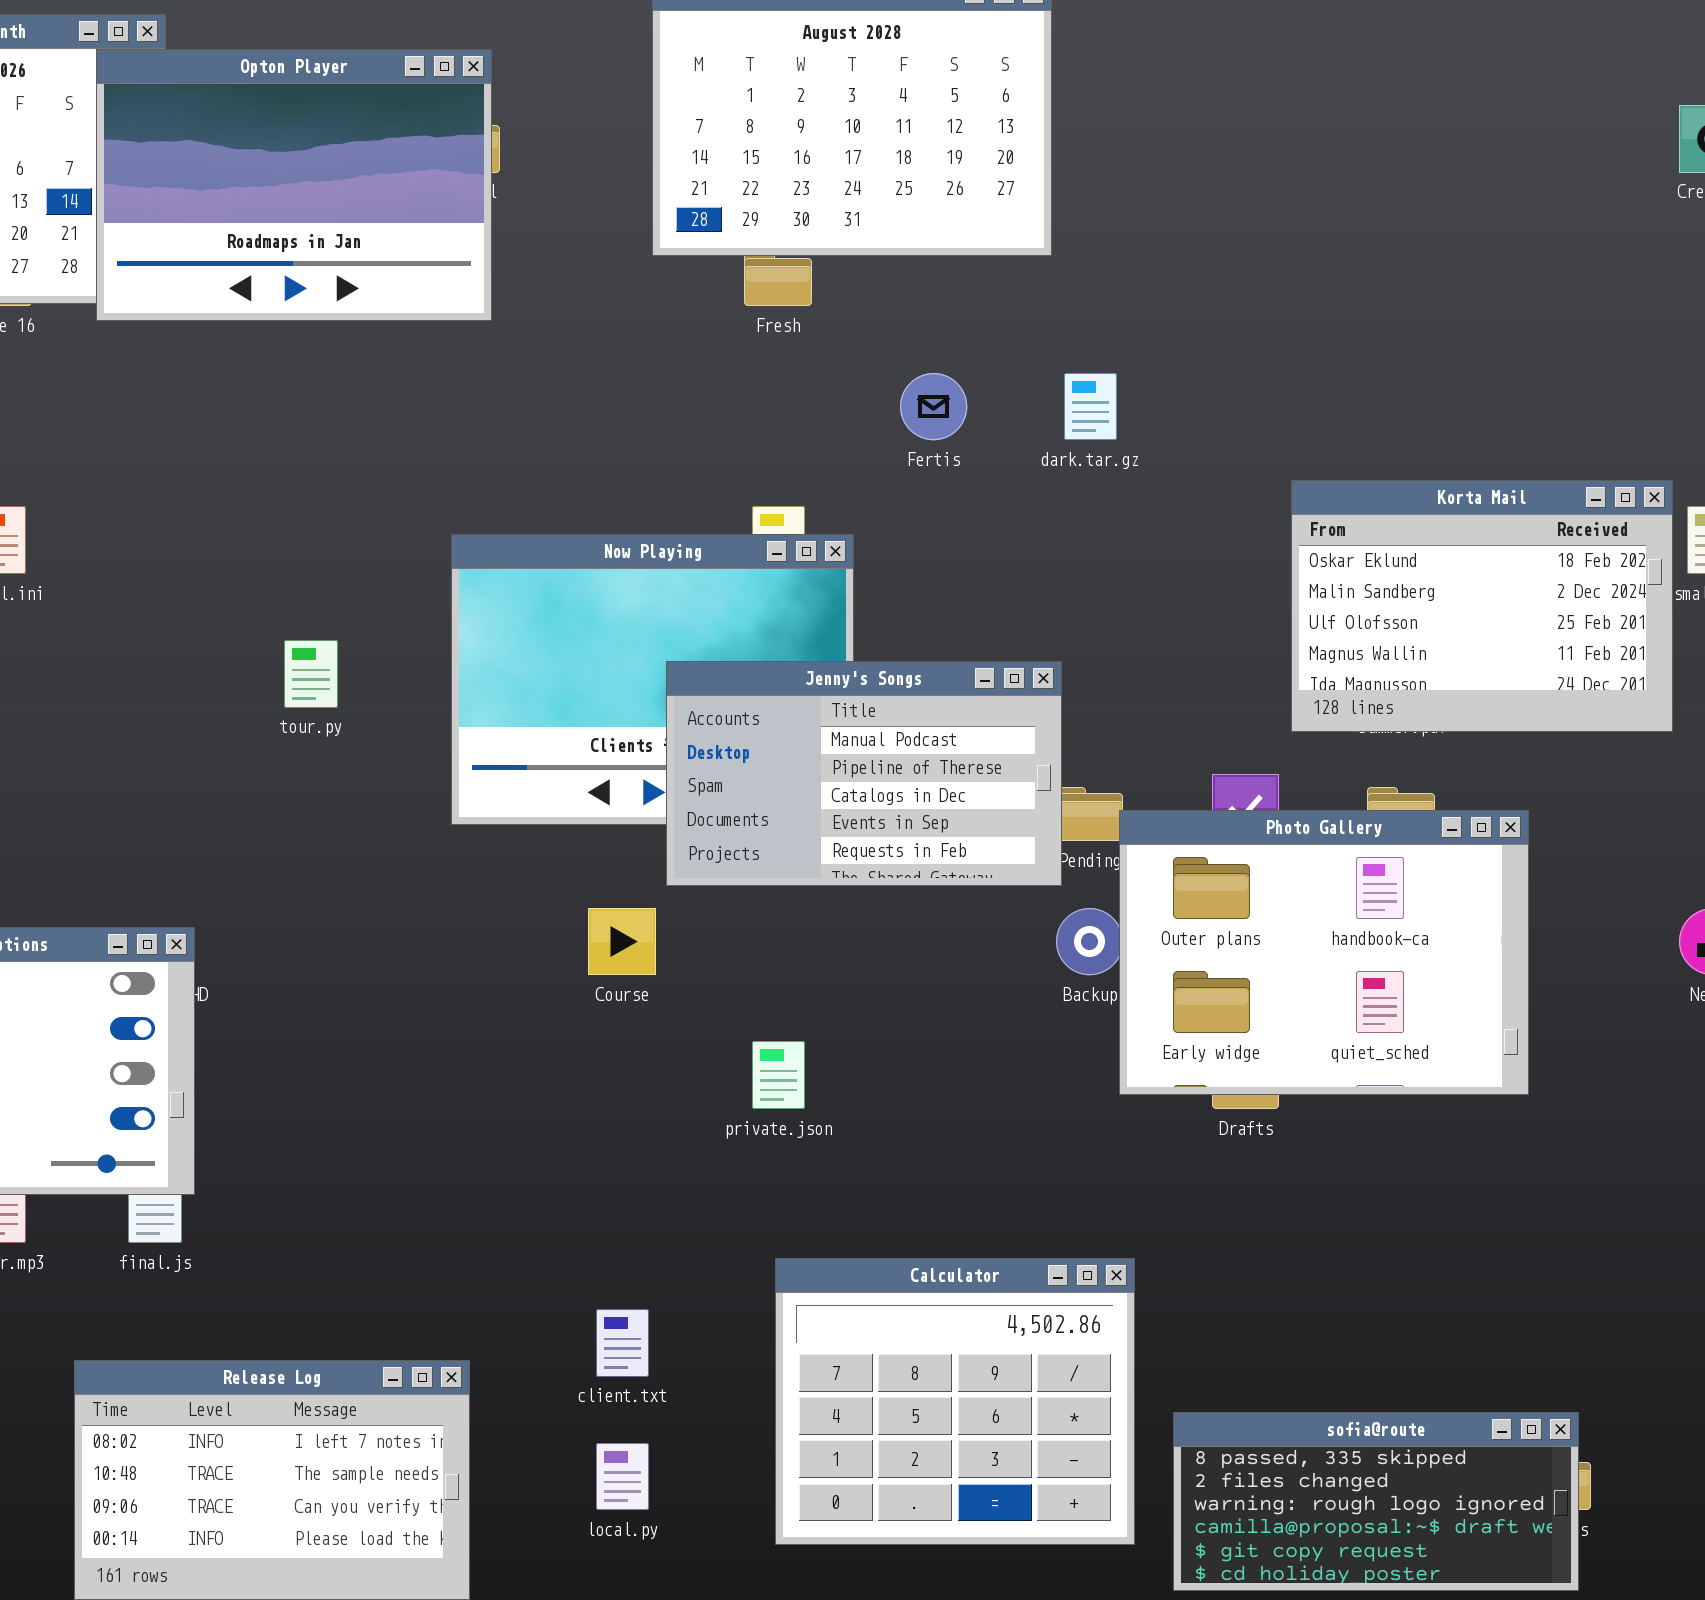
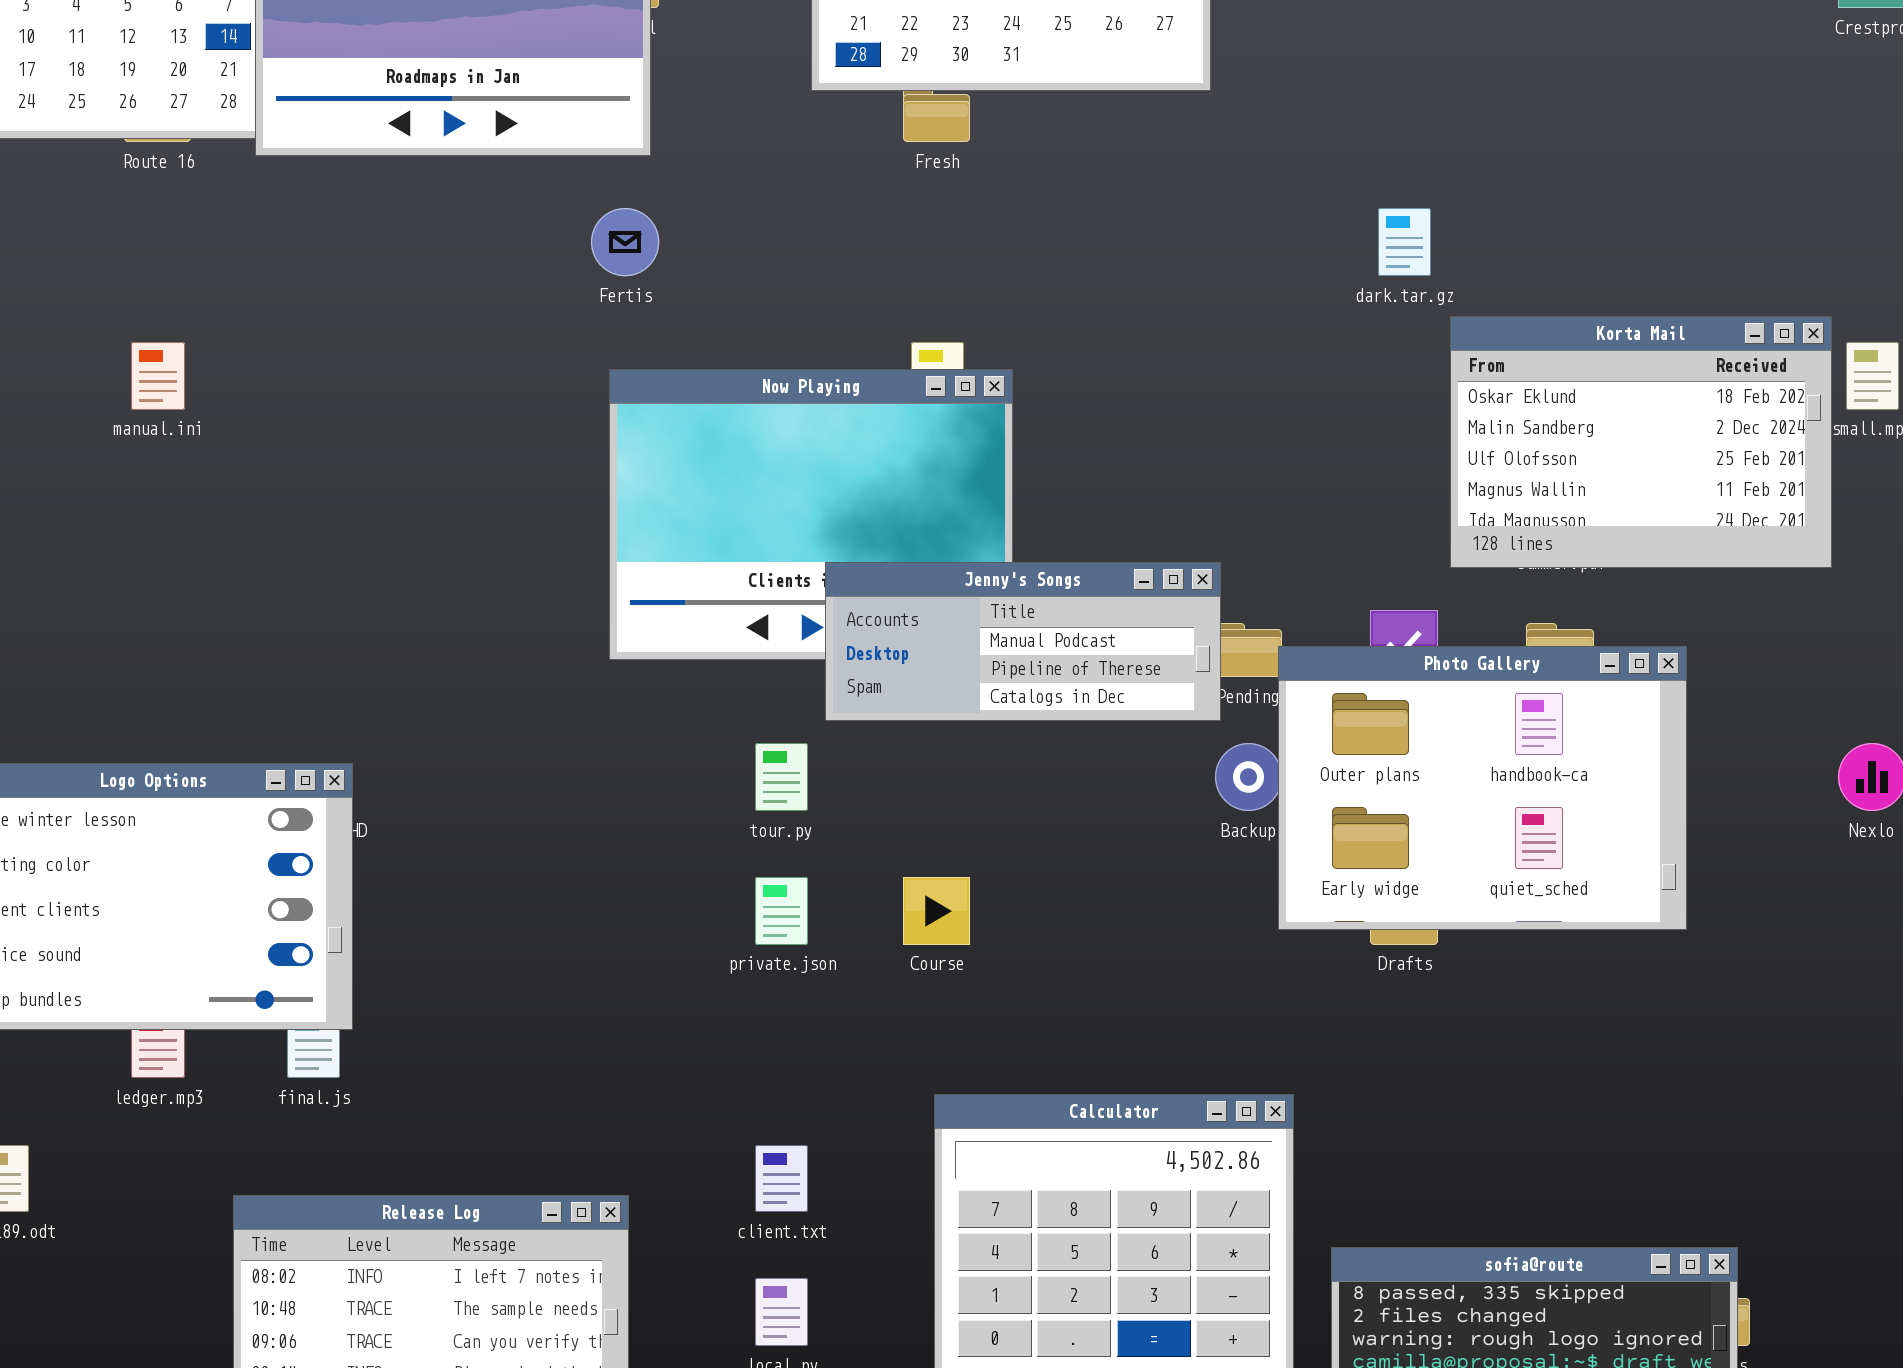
Fertis: [900,373,967,440] -> [591,208,659,276], moved
dark.tar.gz: [1064,373,1117,440] -> [1378,208,1431,276], moved
tour.py: [284,640,338,708] -> [755,743,808,811], moved
Jenny's Songs: [666,661,1062,886] -> [825,562,1221,721], resized
Course: [588,908,656,975] -> [903,877,970,945], moved
private.json: [752,1041,805,1109] -> [755,877,808,945], moved

